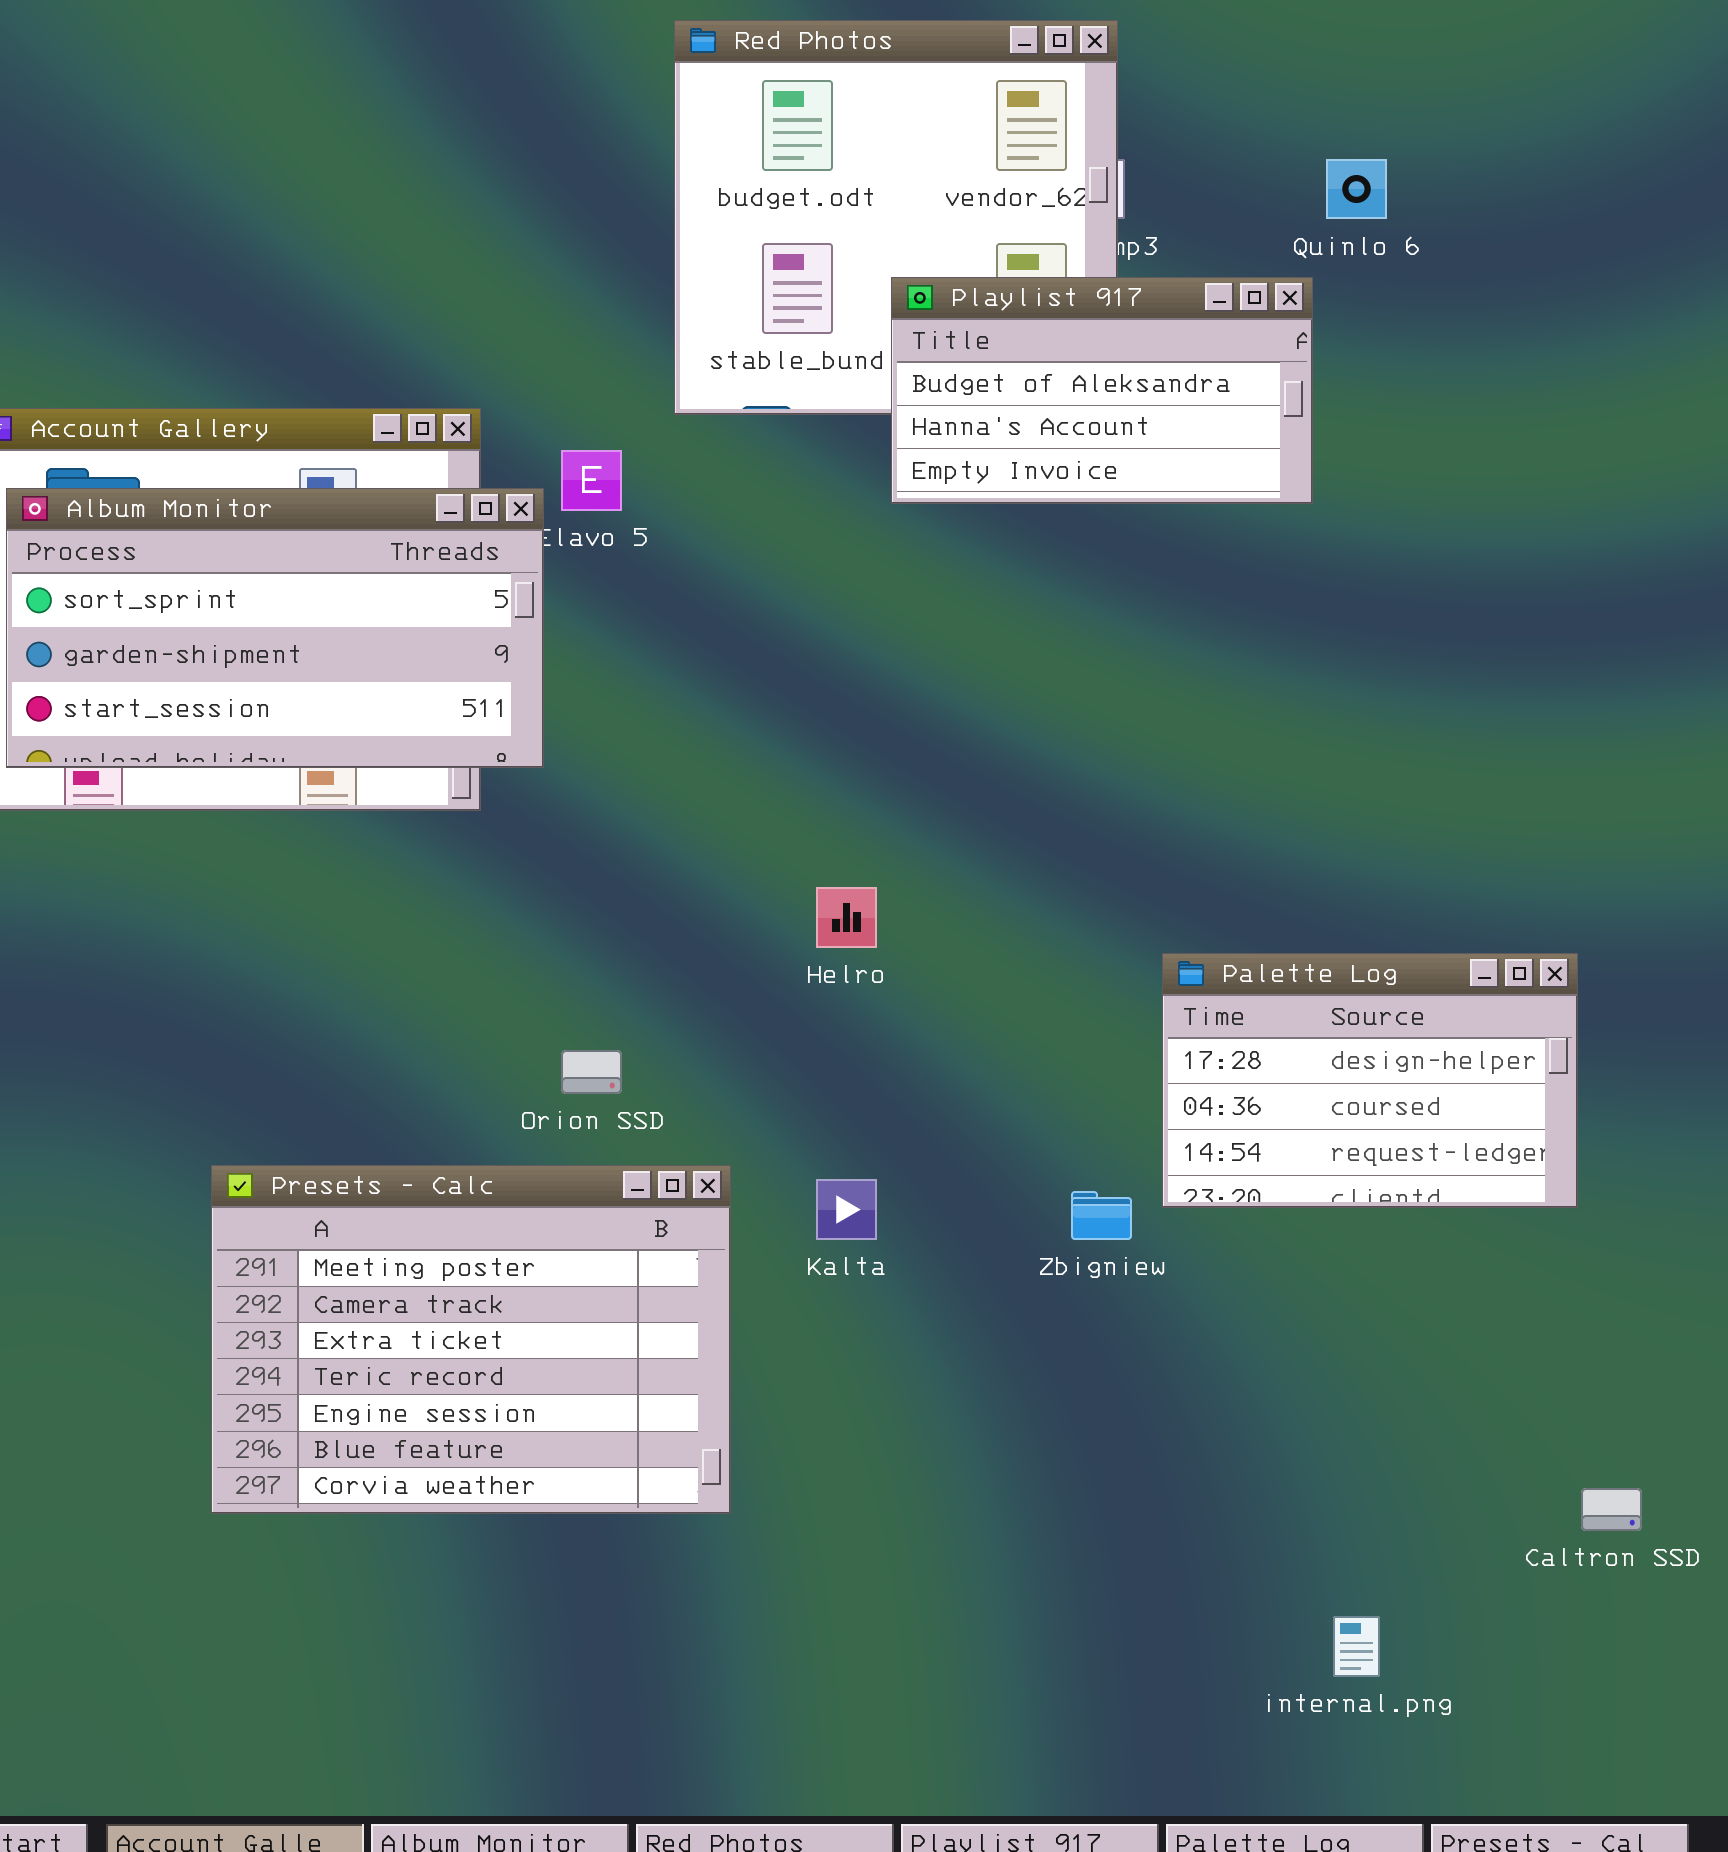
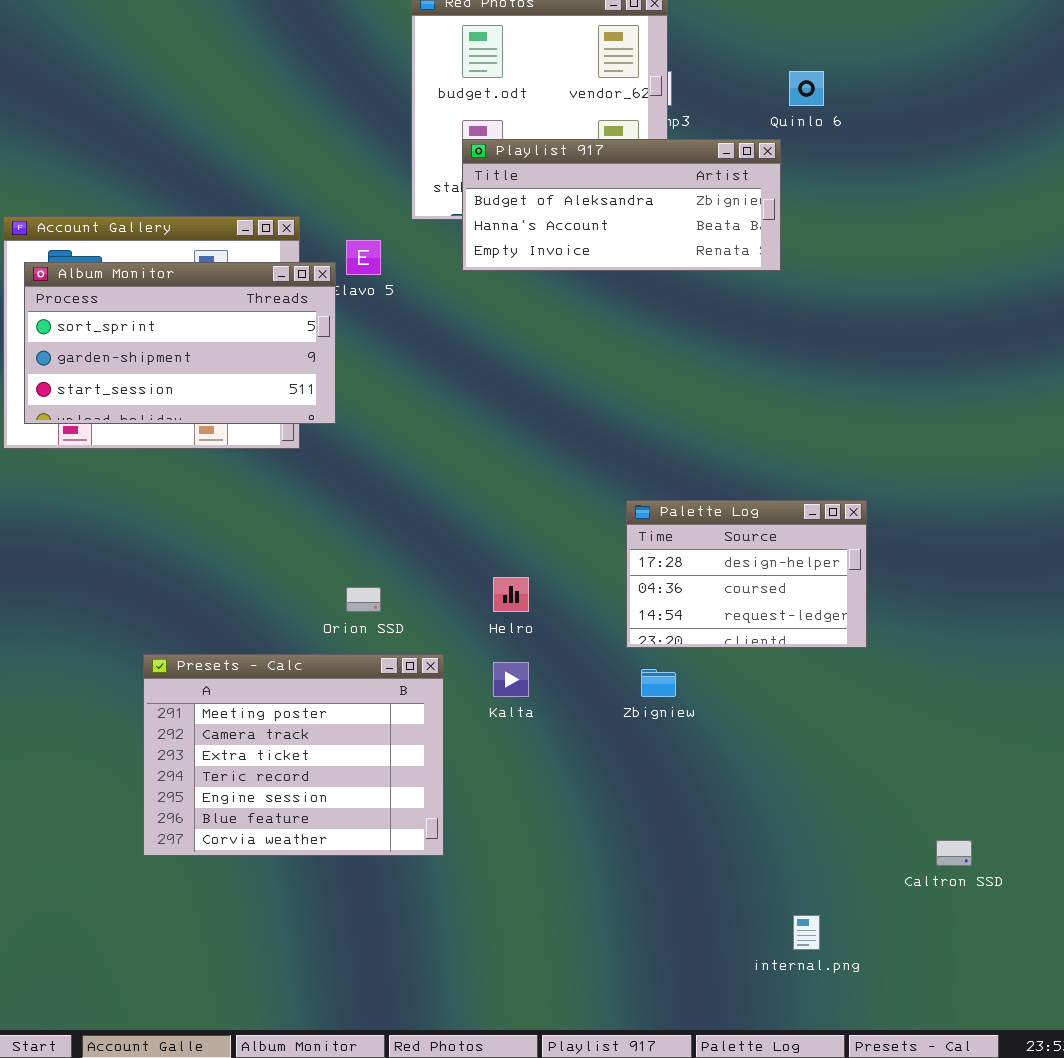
Playlist 917: [891,277,1313,504] -> [462,139,781,271], resized
Helro: [816,887,877,948] -> [493,577,529,612], moved
Palette Log: [1162,953,1578,1208] -> [626,500,867,648], moved

